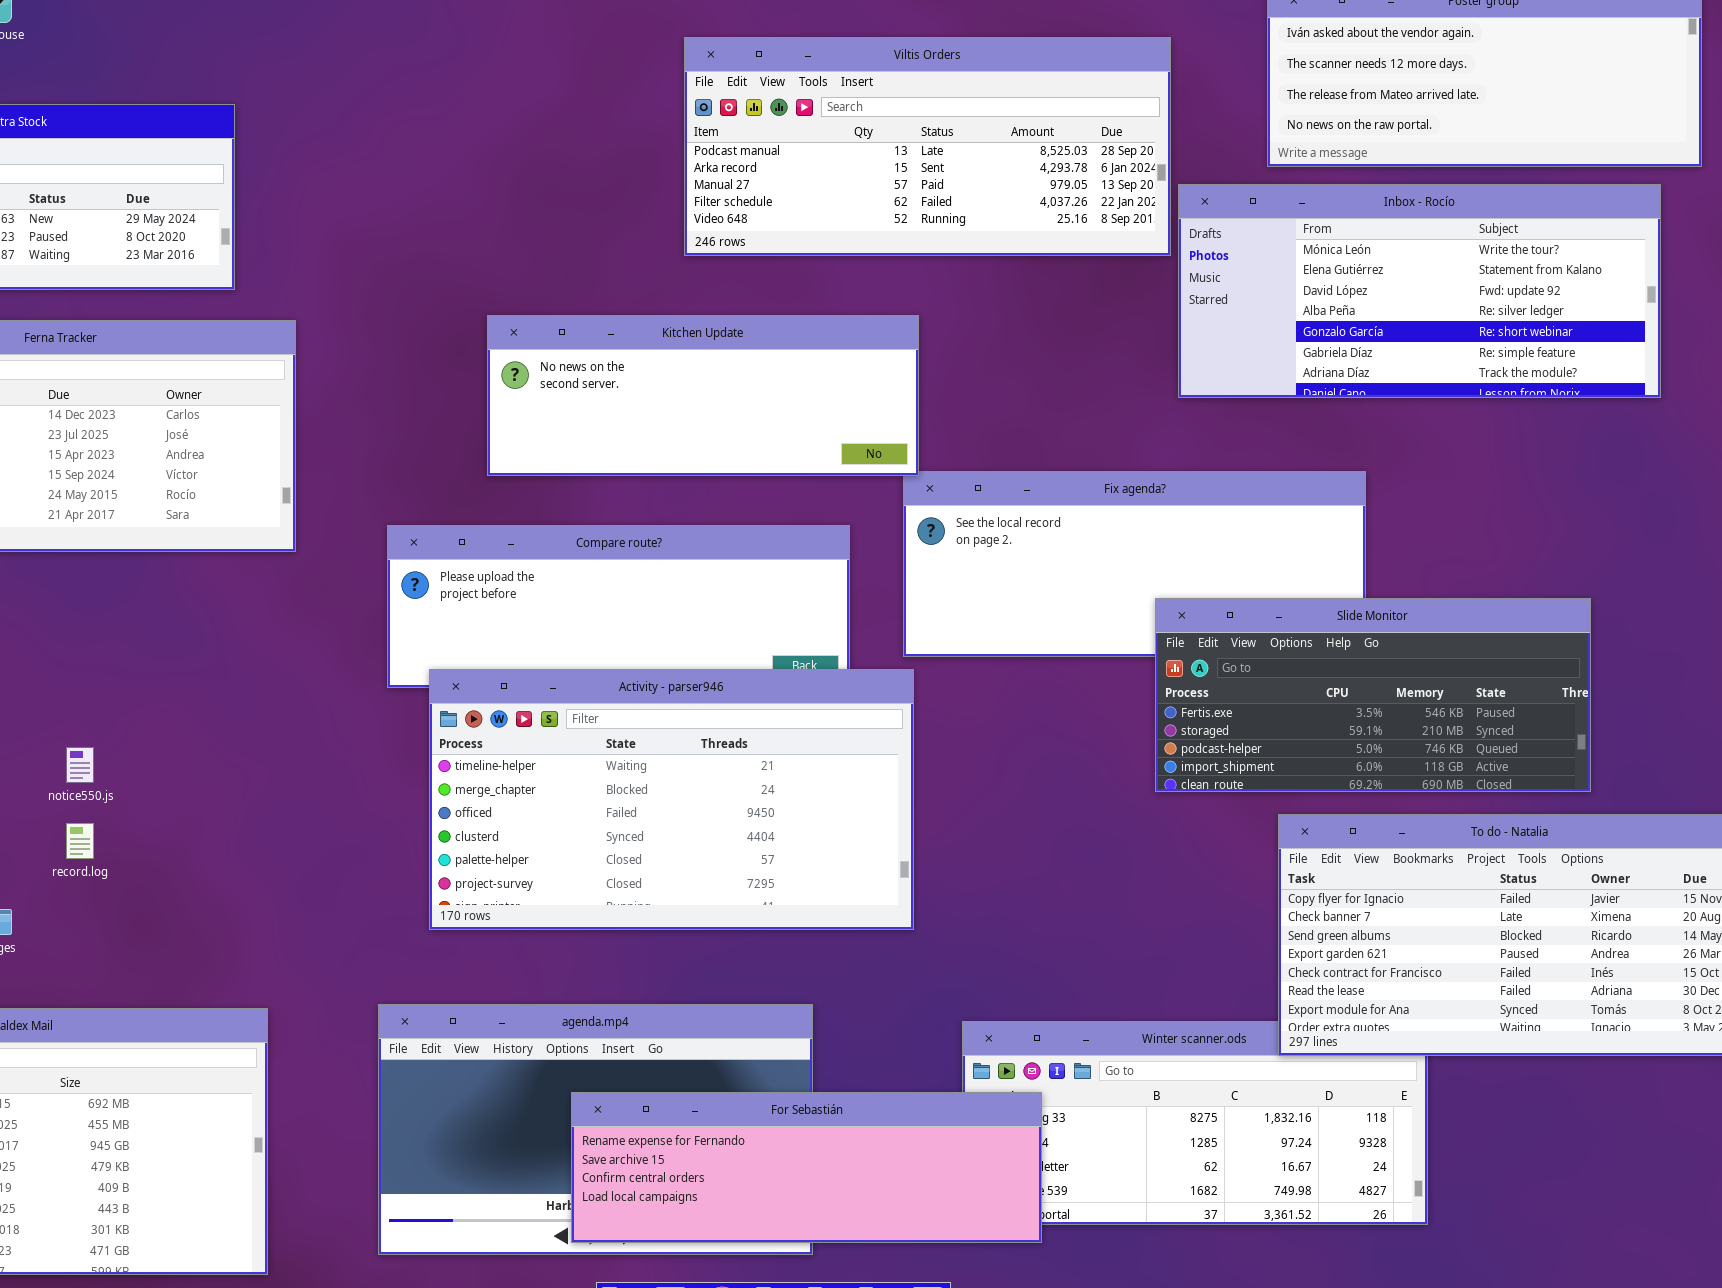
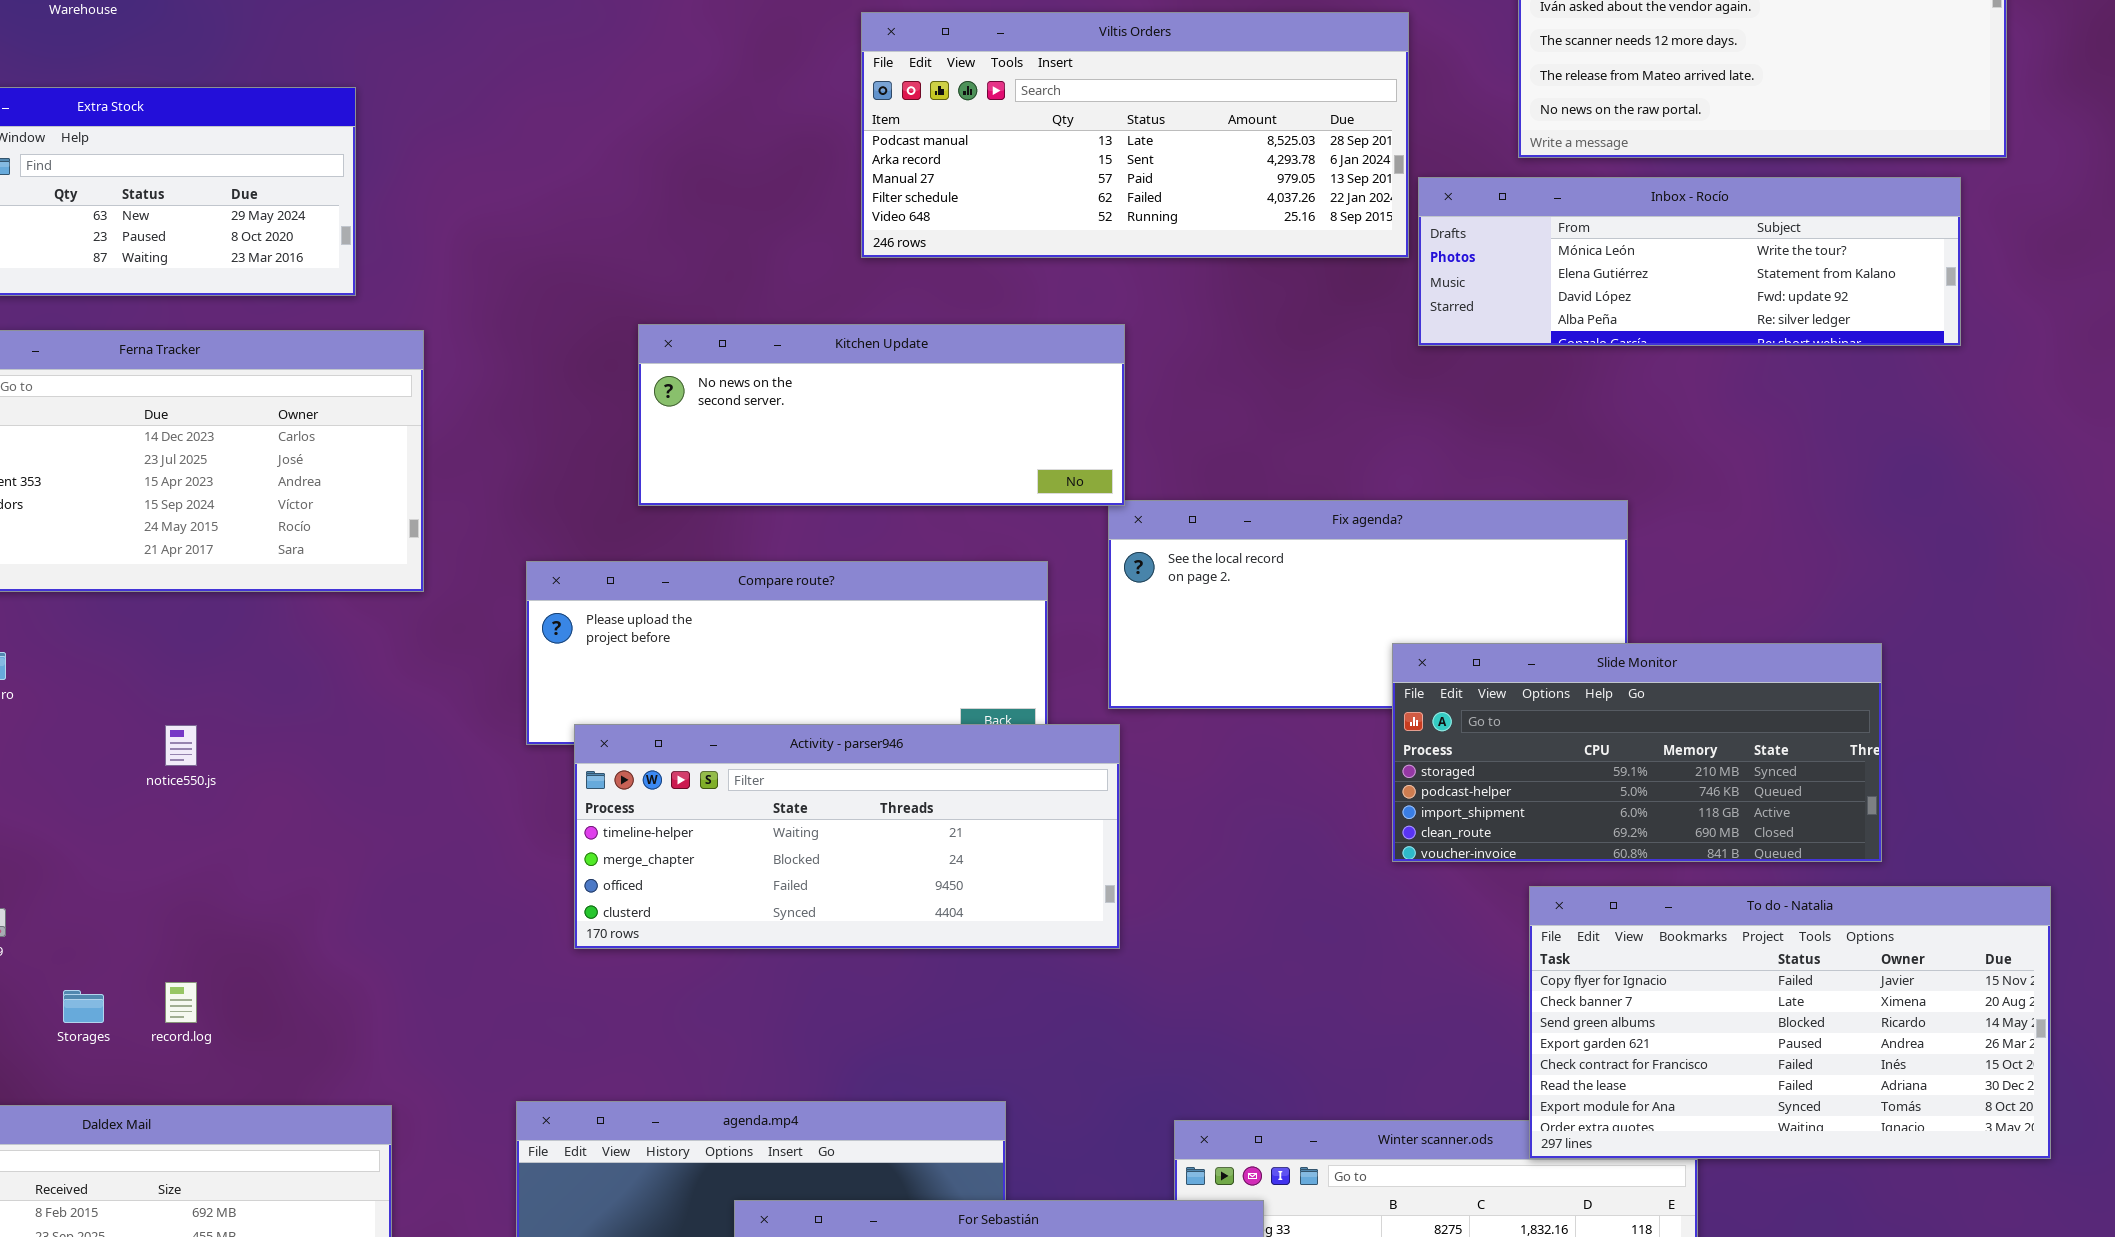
Inbox - Rocío: [1178,184,1661,398] -> [1418,177,1961,346], resized
Slide Monitor: [1155,598,1591,792] -> [1392,643,1882,862], scrolled down 1 row
Activity - parser946: [429,669,914,930] -> [574,724,1120,949], resized
notice550.js: [66,747,94,783] -> [165,725,197,766], moved
record.log: [66,823,94,859] -> [165,982,197,1023], moved

